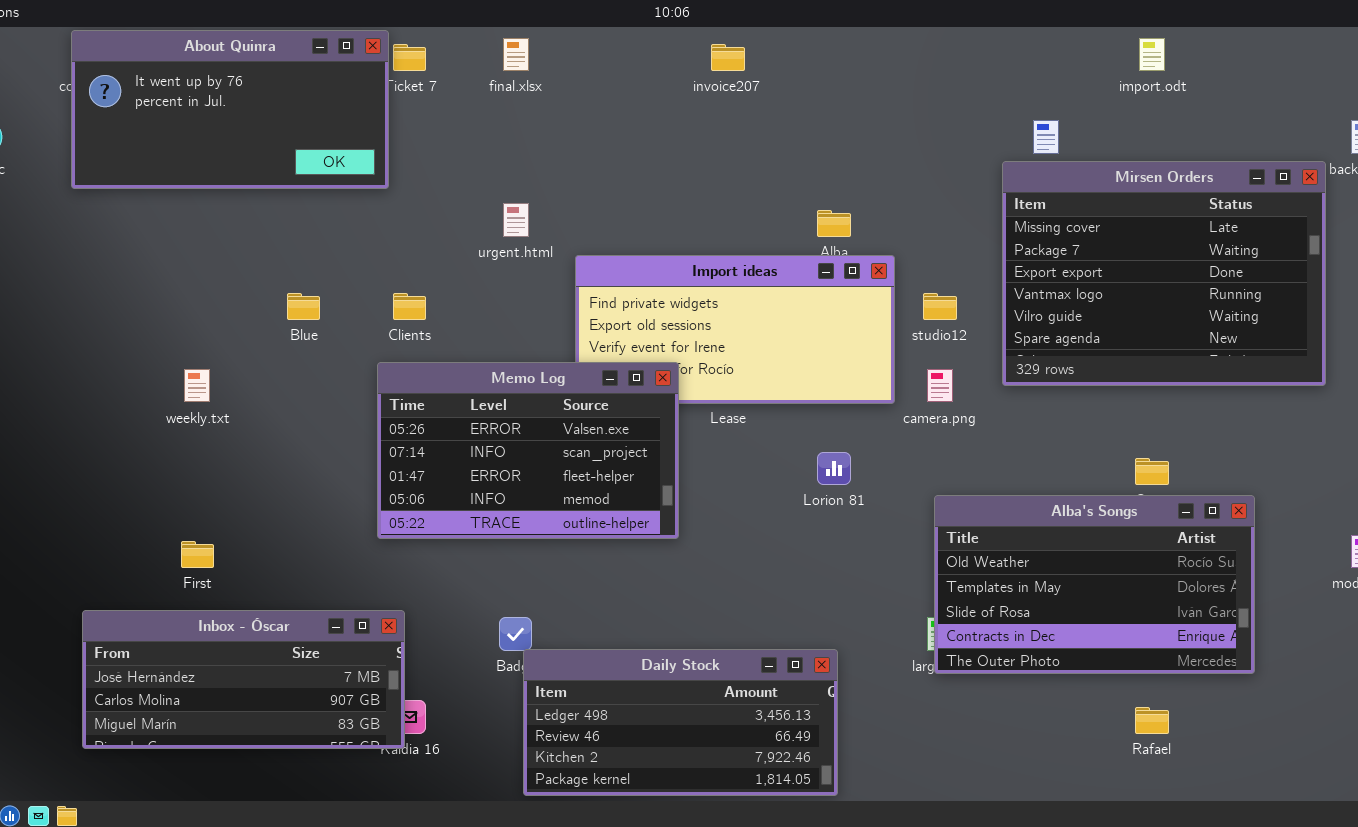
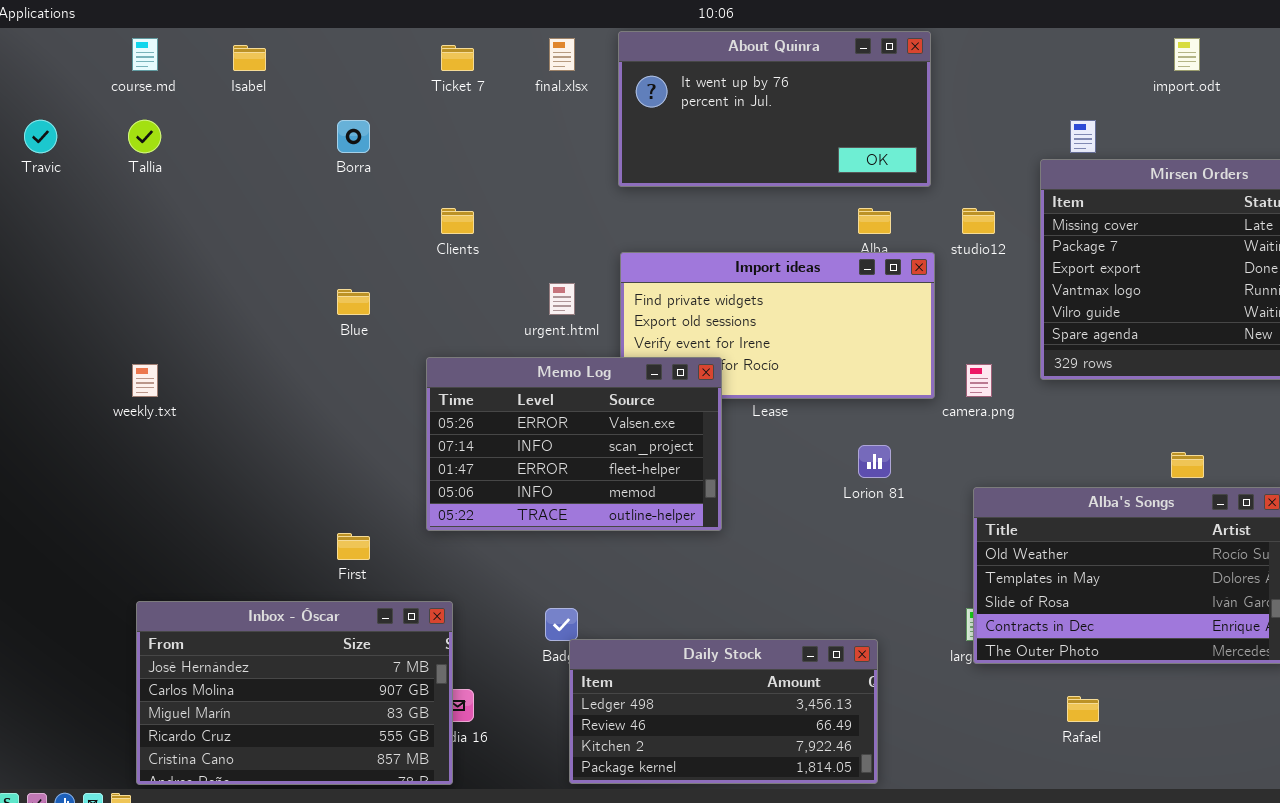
About Quinra: [71,30,389,189] -> [618,31,931,187], moved
urgent.html: [503,203,529,237] -> [549,283,575,315], moved
Clients: [393,293,426,320] -> [441,208,474,234], moved
studio12: [923,293,957,320] -> [962,208,995,234], moved
weekly.txt: [184,369,210,402] -> [132,364,158,397], moved
First: [181,541,214,568] -> [337,533,370,560], moved
Inbox - Óscar: [82,610,405,749] -> [136,601,453,785], resized
Rafael: [1135,707,1169,734] -> [1067,696,1099,722], moved

